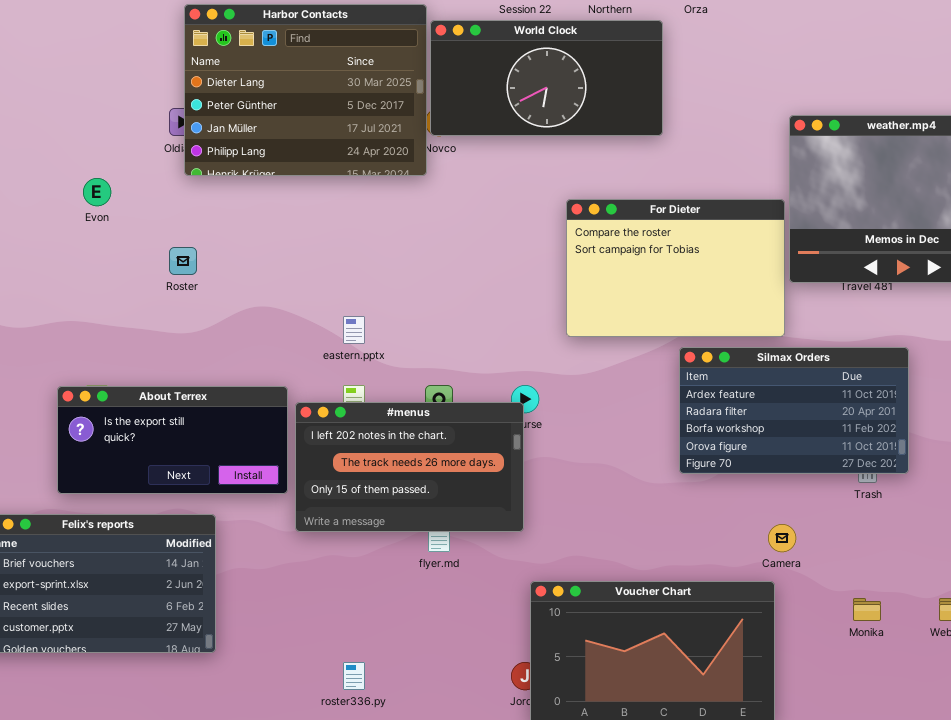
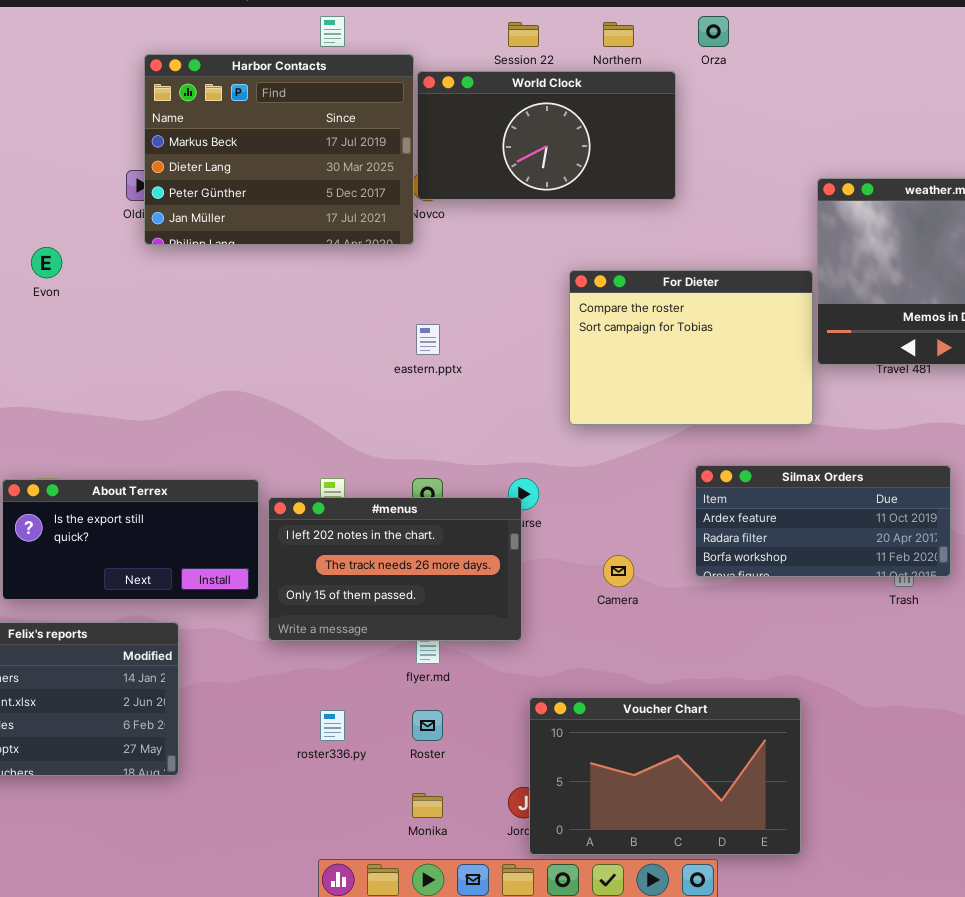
Harbor Contacts: [184,4,427,176] -> [144,54,414,245], scrolled up 1 row
Roster: [169,247,197,275] -> [412,710,443,741], moved
eastern.pptx: [343,316,365,344] -> [416,324,440,355], moved
Silmax Orders: [679,347,909,474] -> [695,465,951,577], resized
Camera: [768,524,796,552] -> [603,555,634,587], moved
Monika: [853,598,881,621] -> [412,793,443,818], moved
roster336.py: [343,662,365,690] -> [320,710,345,741], moved

